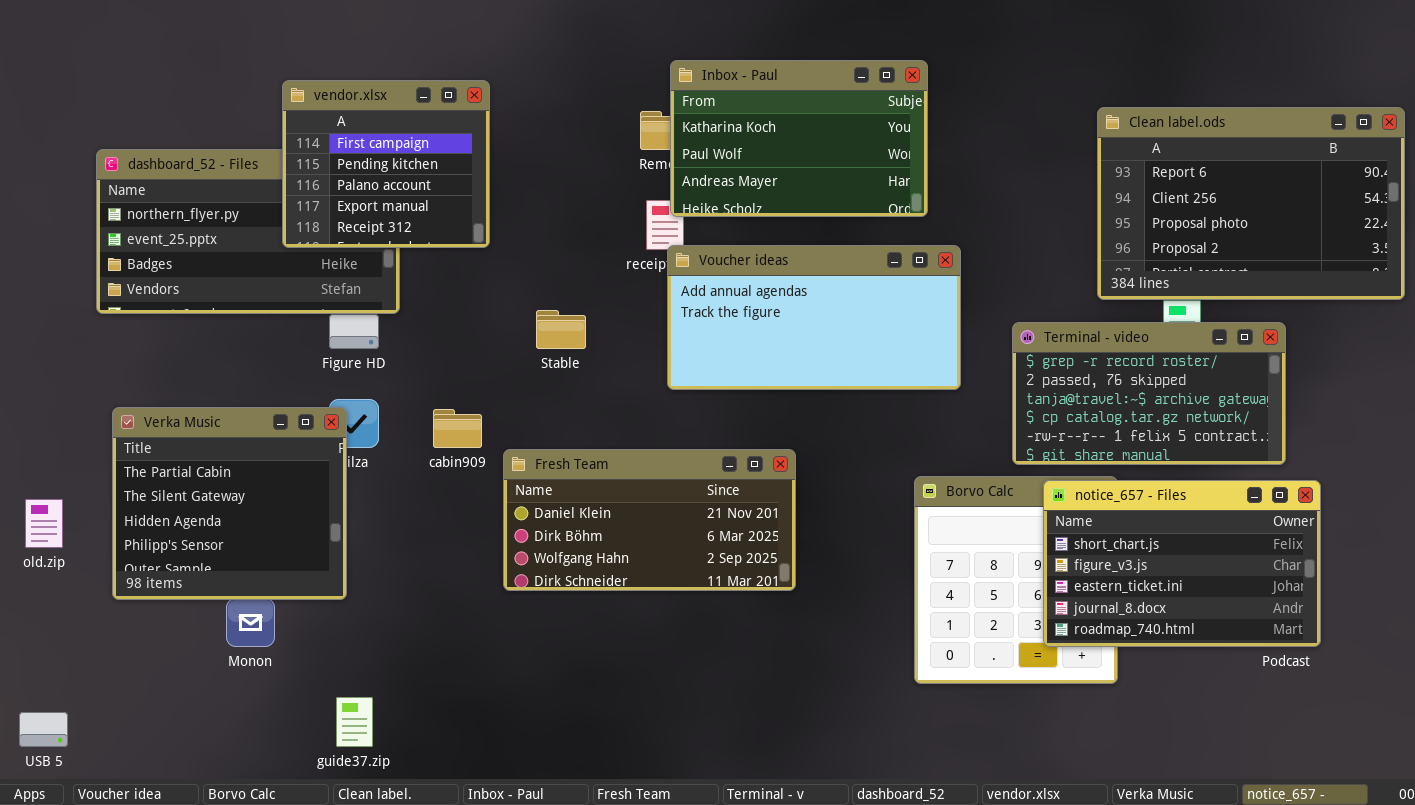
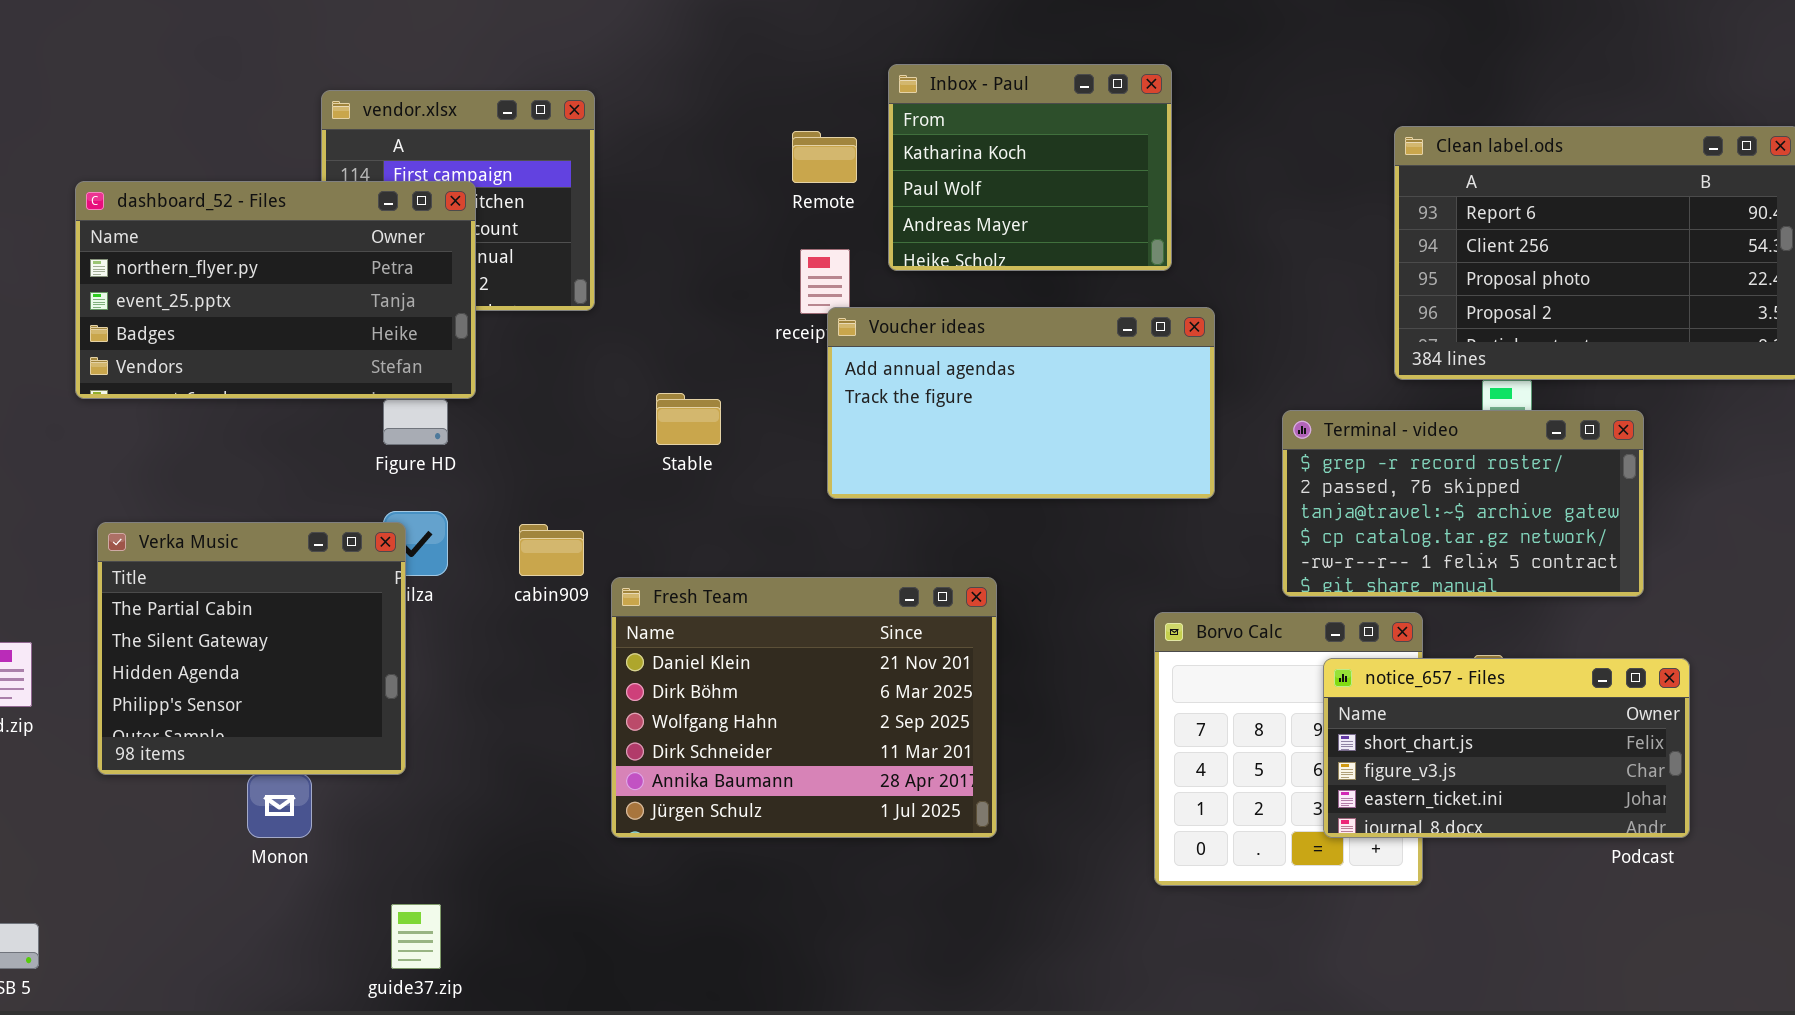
Inbox - Paul: [670,60,928,217] -> [888,64,1172,271], resized
dashboard_52 - Files: [96,149,400,314] -> [75,181,476,399], raised
Fresh Team: [503,449,796,591] -> [611,577,997,838], resized
notice_657 - Files: [1043,480,1321,647] -> [1323,658,1690,838], resized

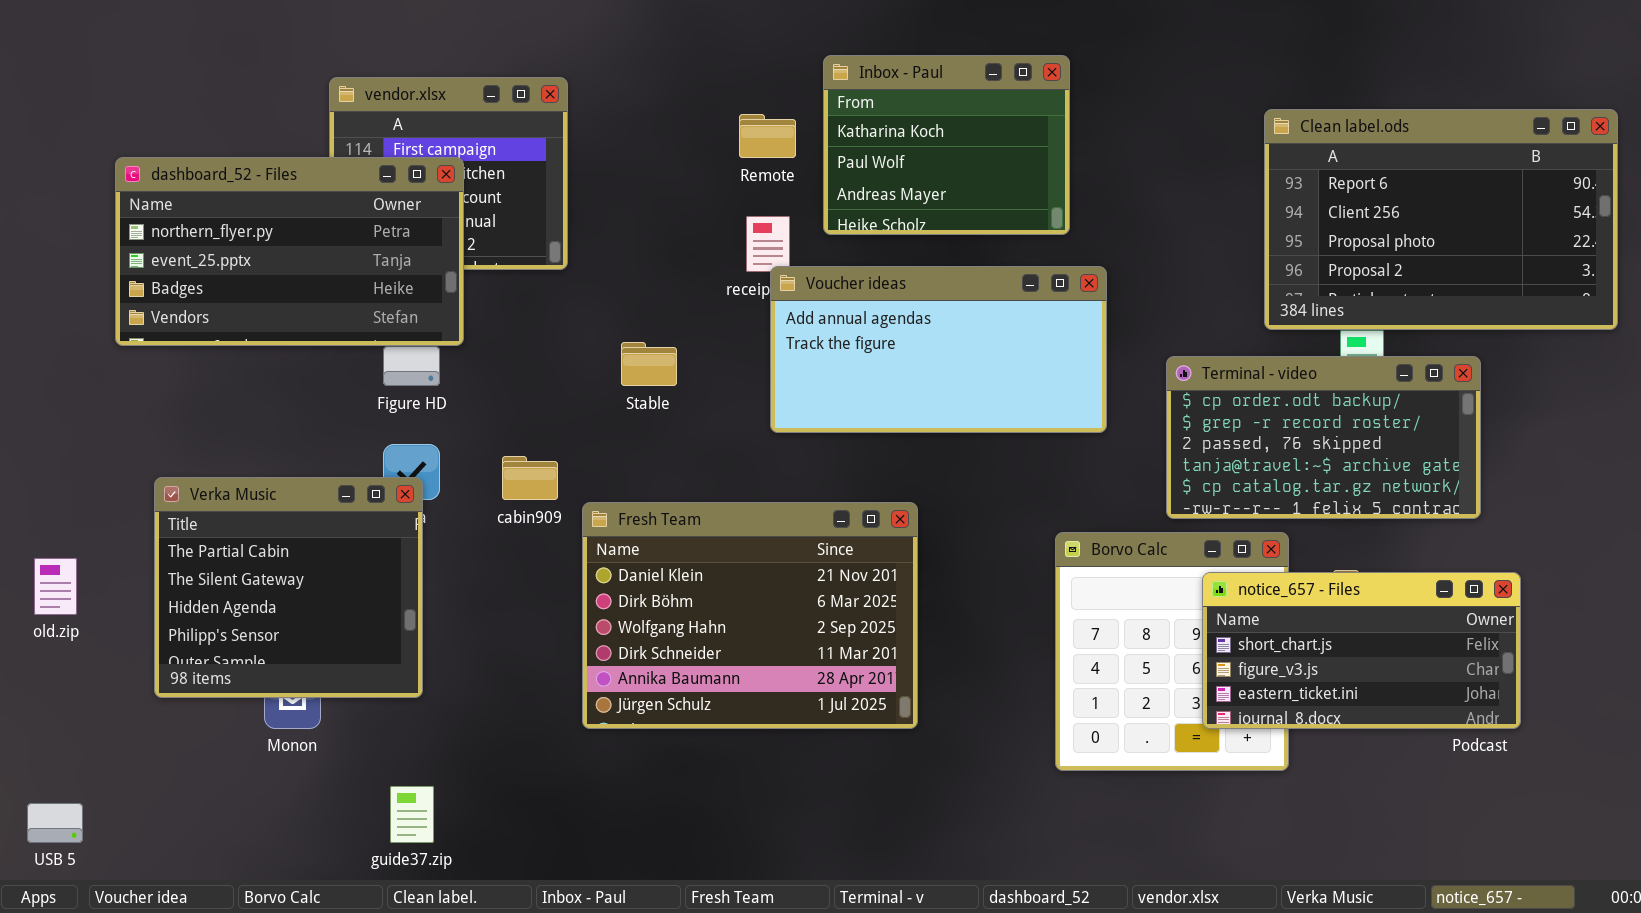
Terminal - video: [1282,410,1644,597] -> [1166,356,1481,519], scrolled up 1 row
Verka Music: [97,522,406,775] -> [154,477,423,698], moved

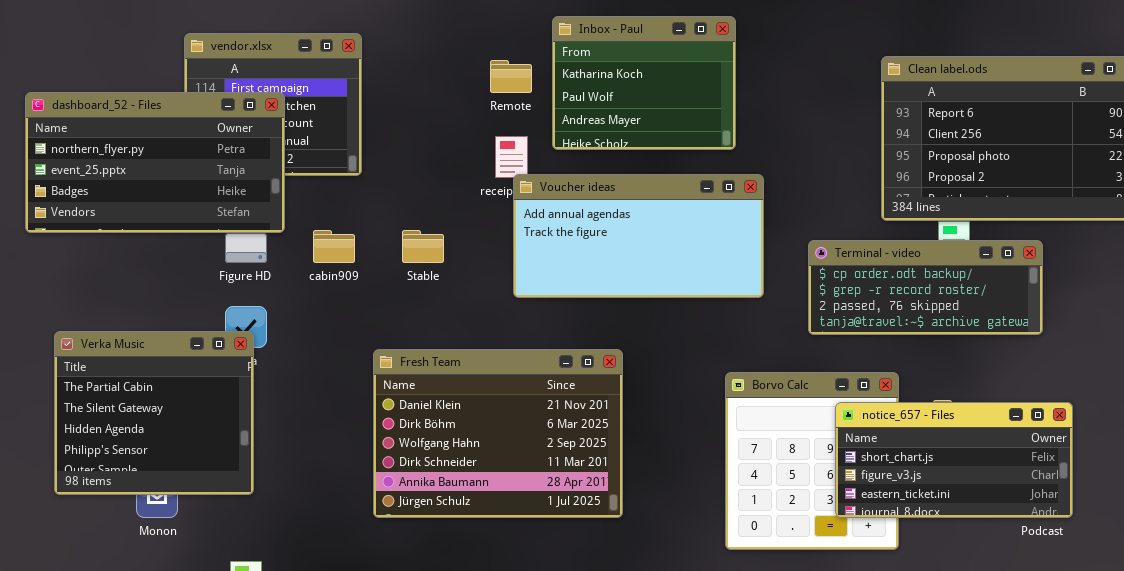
Terminal - video: [1166,356,1481,519] -> [808,240,1043,335], resized
cabin909: [502,456,558,500] -> [313,230,355,263], moved

